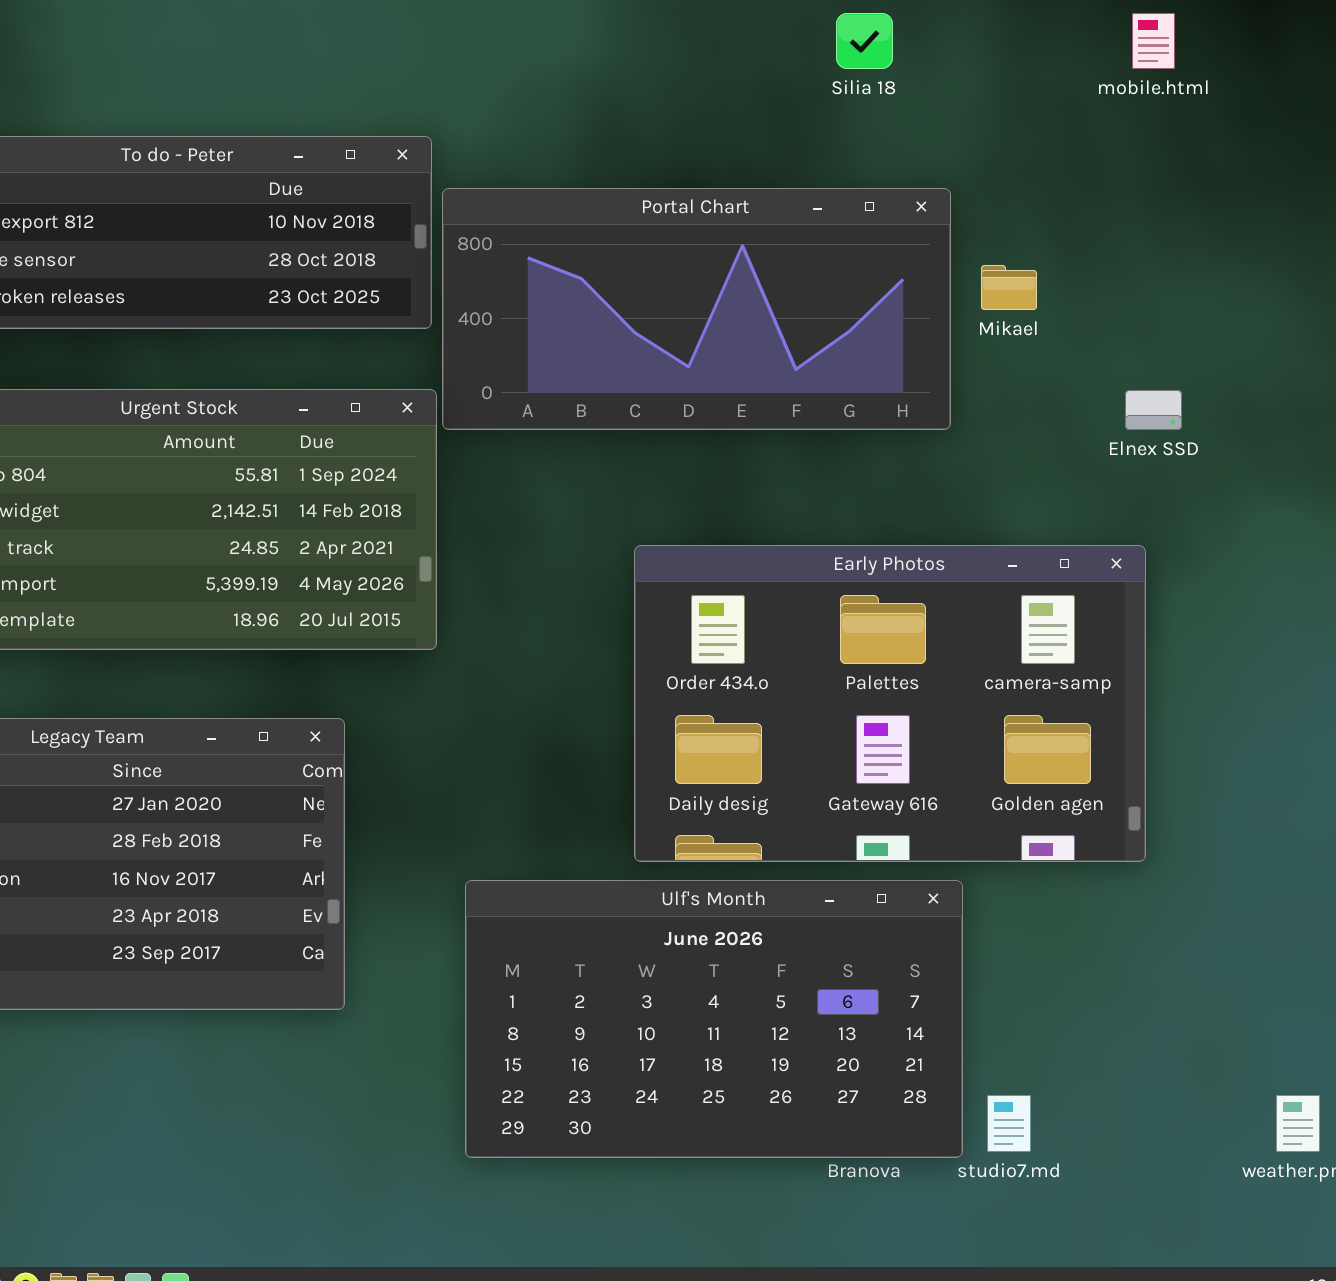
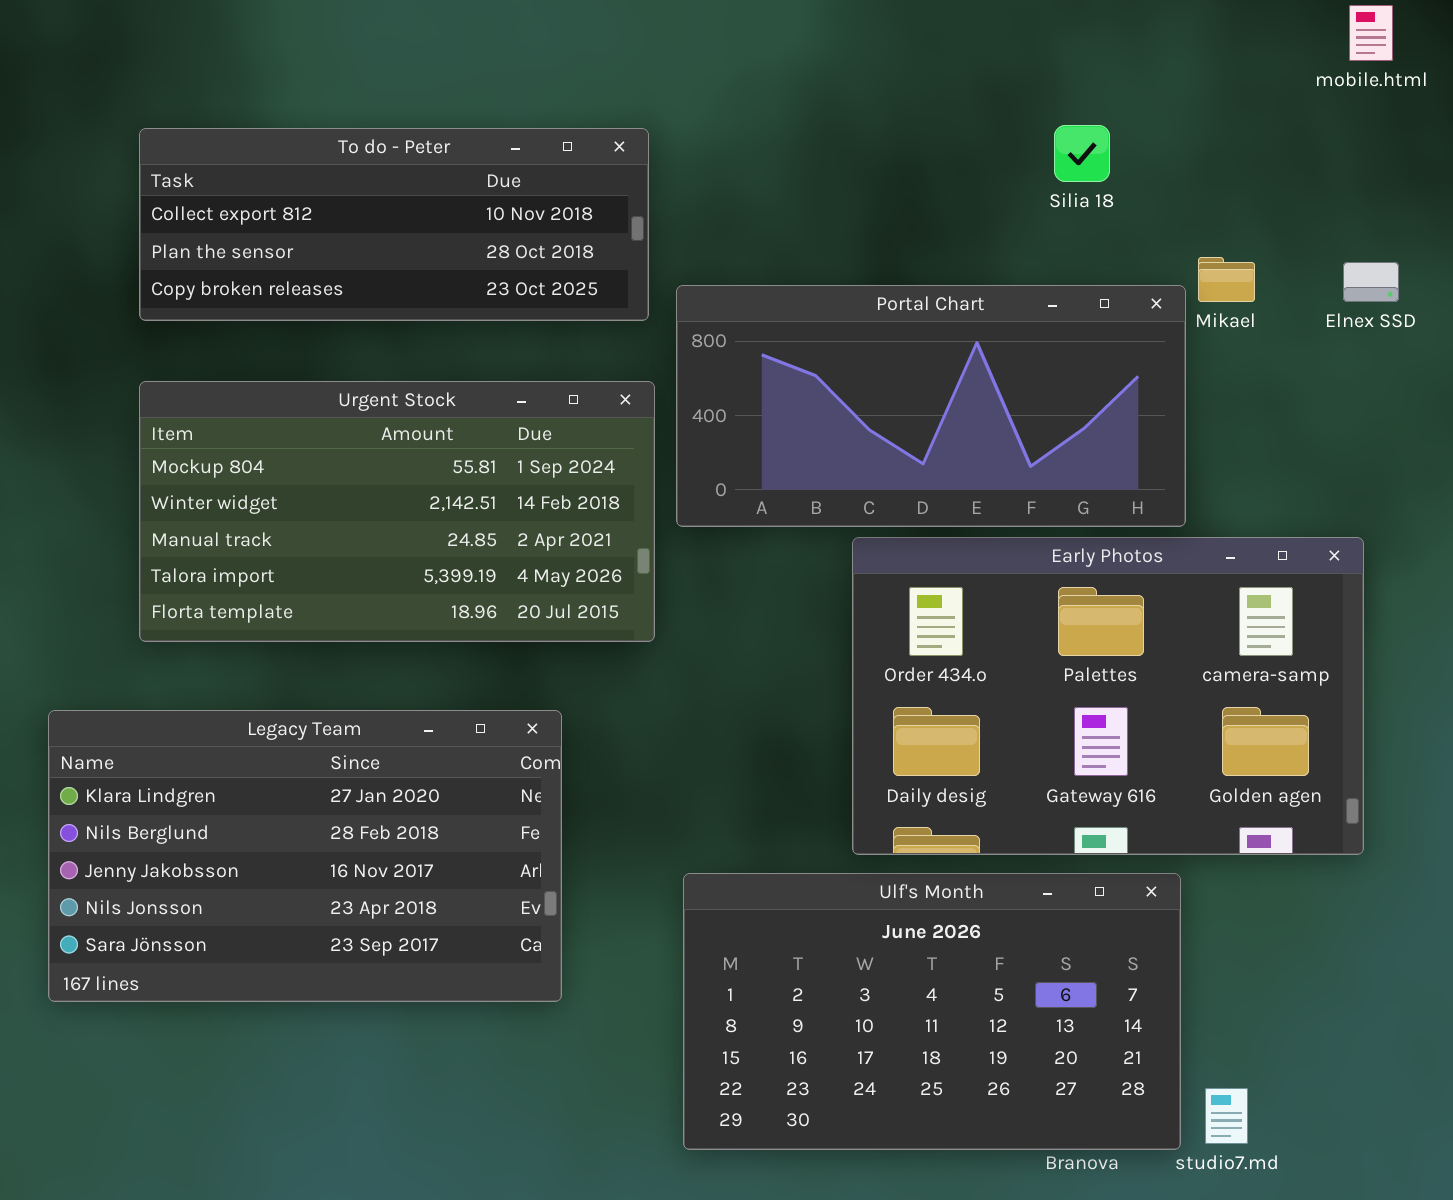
Silia 18: [836,13,893,69] -> [1054,125,1110,182], moved
Portal Chart: [442,188,951,430] -> [676,285,1186,527], moved
Elnex SSD: [1125,390,1182,430] -> [1343,262,1399,302], moved

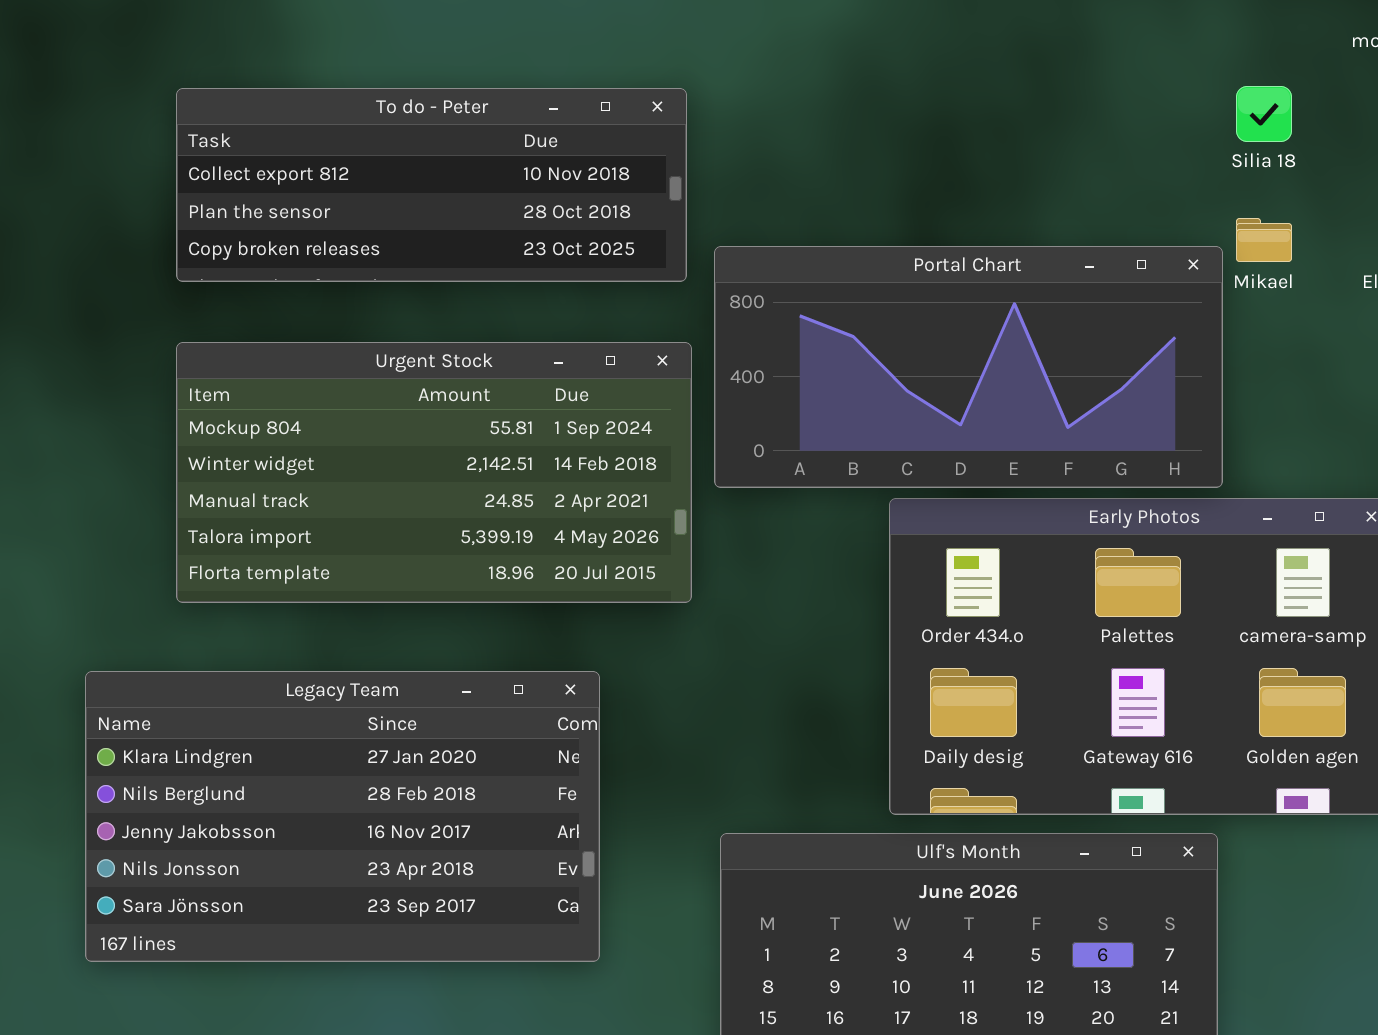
Silia 18: [1054,125,1110,182] -> [1236,86,1292,142], moved

